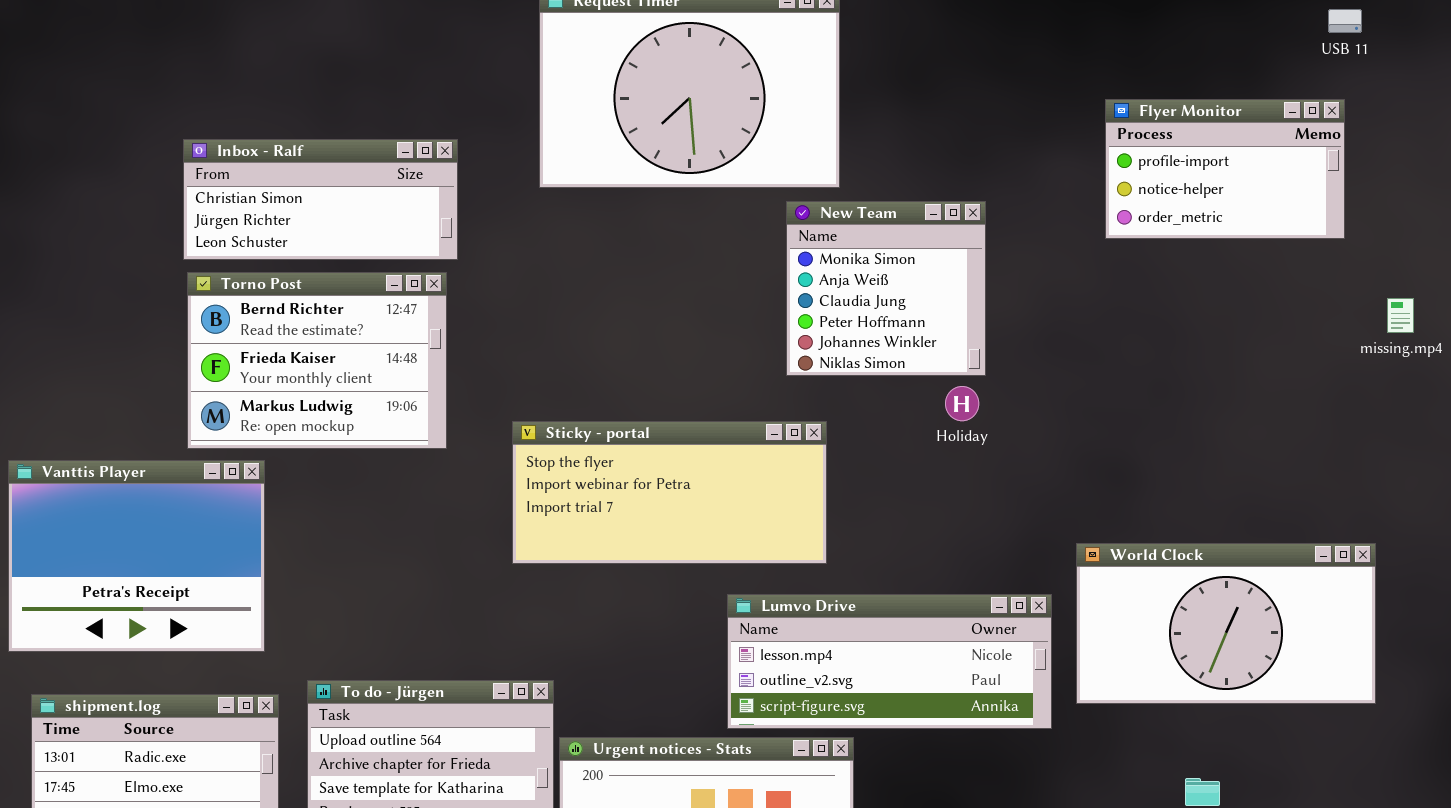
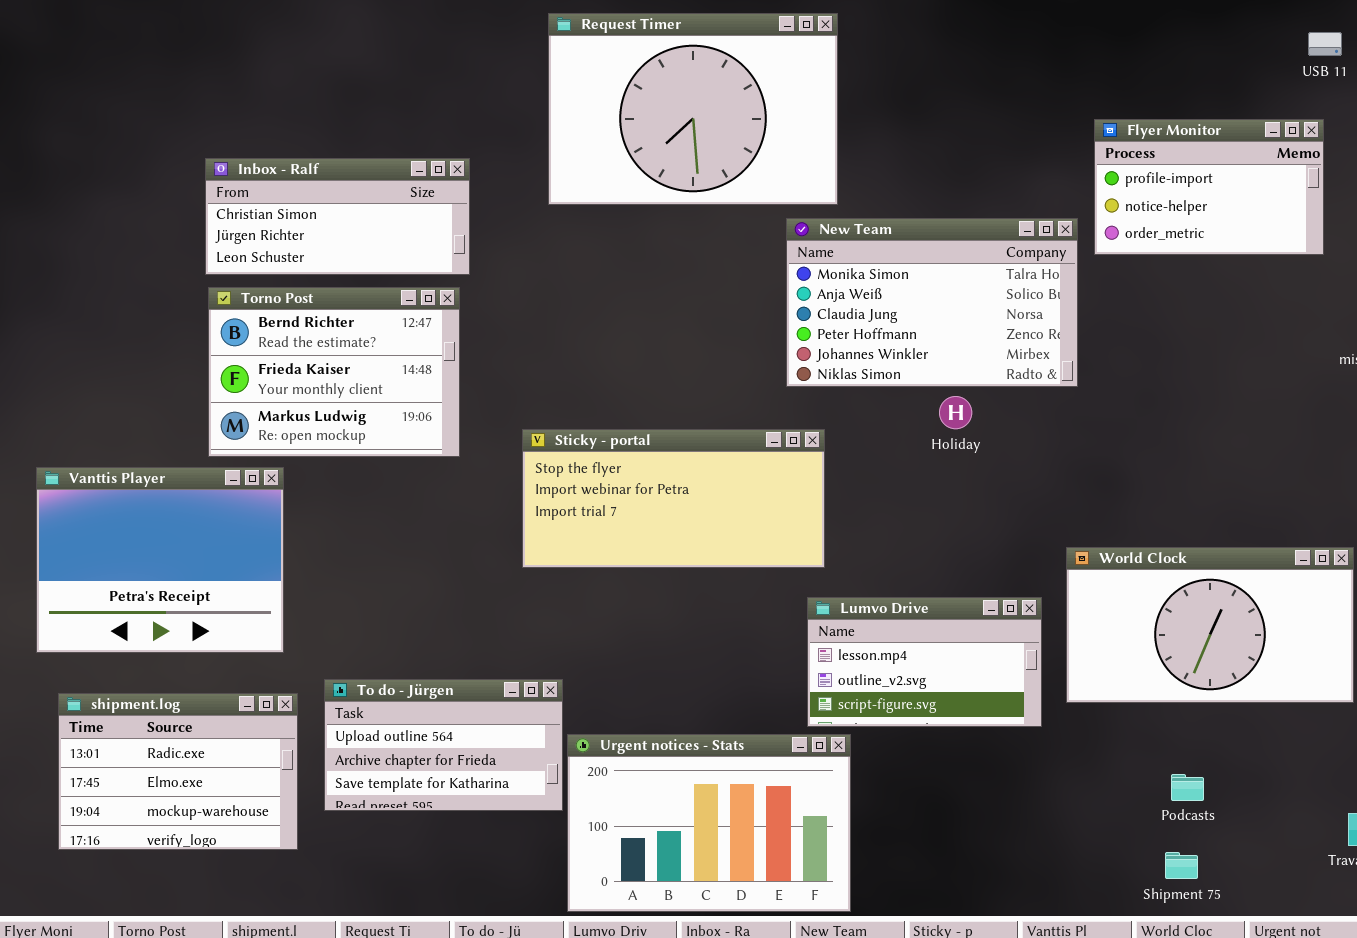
New Team: [786,201,986,376] -> [786,218,1078,387], resized
Lumvo Drive: [727,594,1052,729] -> [807,597,1042,727], resized

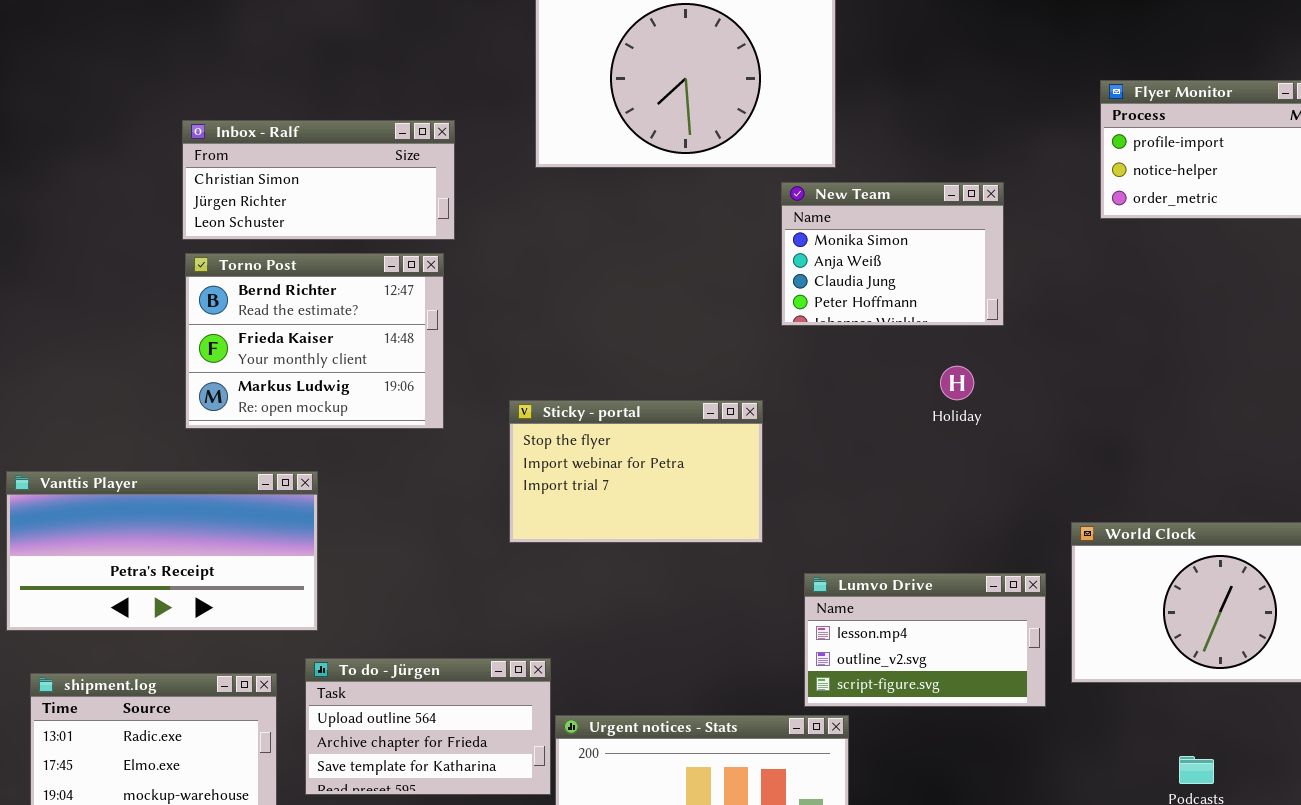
New Team: [786,218,1078,387] -> [781,182,1004,326], resized
Sticky - portal: [522,429,825,568] -> [509,400,763,543], resized
Vanttis Player: [36,467,284,653] -> [6,471,318,631], resized

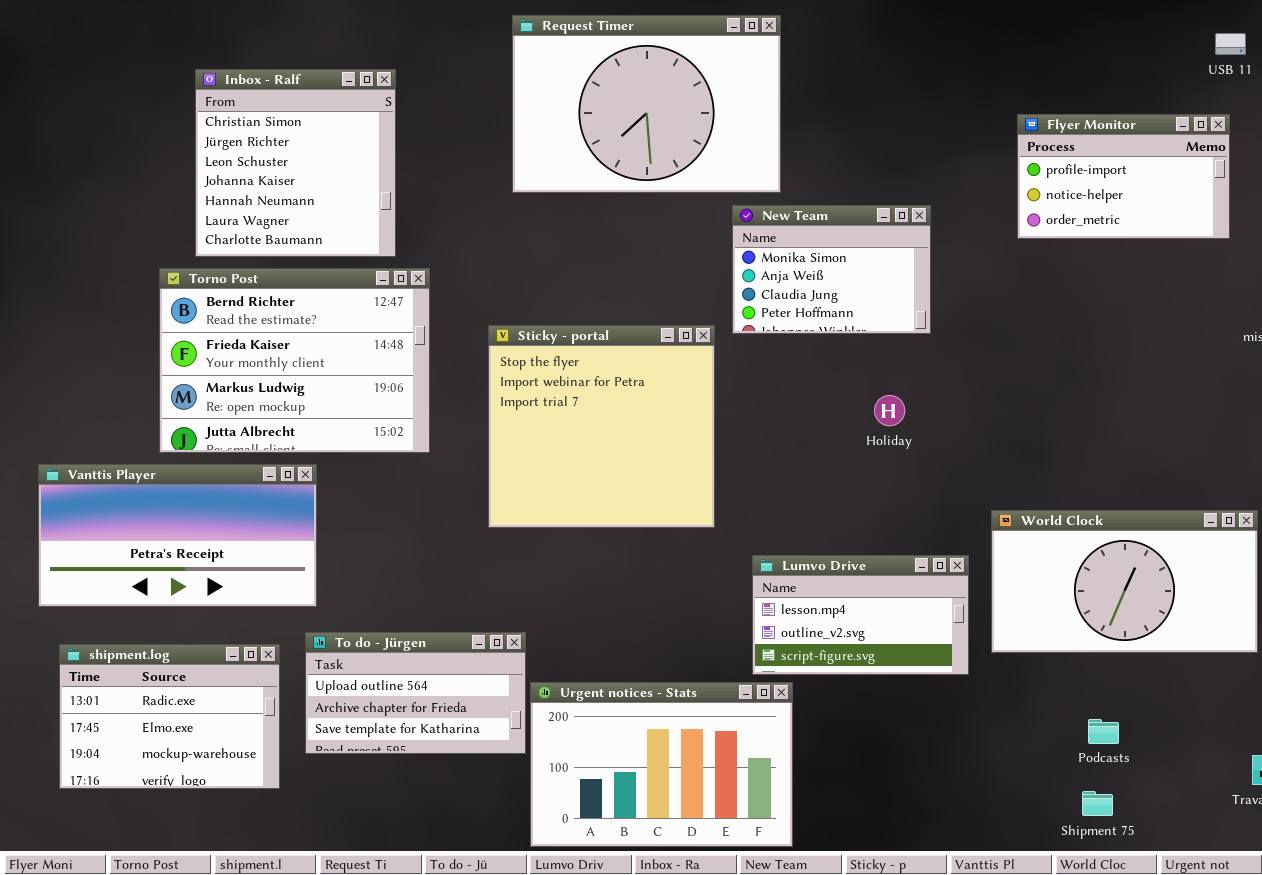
Inbox - Ralf: [182,120,455,240] -> [195,69,396,257], resized
Torno Post: [185,253,444,429] -> [159,268,430,453], resized
Holiday: [940,366,974,400] -> [874,395,905,426], moved
Sticky - portal: [509,400,763,543] -> [488,325,715,528], resized

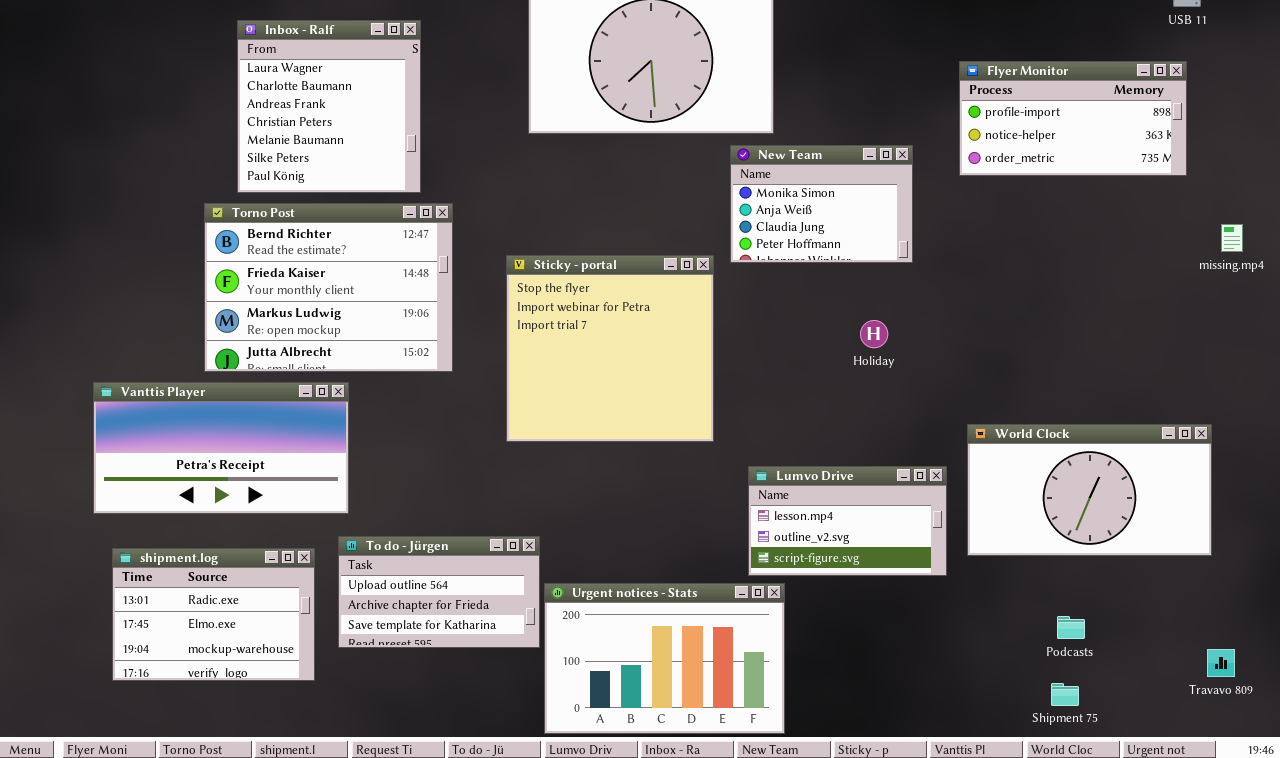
Inbox - Ralf: [195,69,396,257] -> [237,20,421,193], scrolled down 5 rows
Flyer Monitor: [1017,114,1230,239] -> [959,61,1187,176], resized

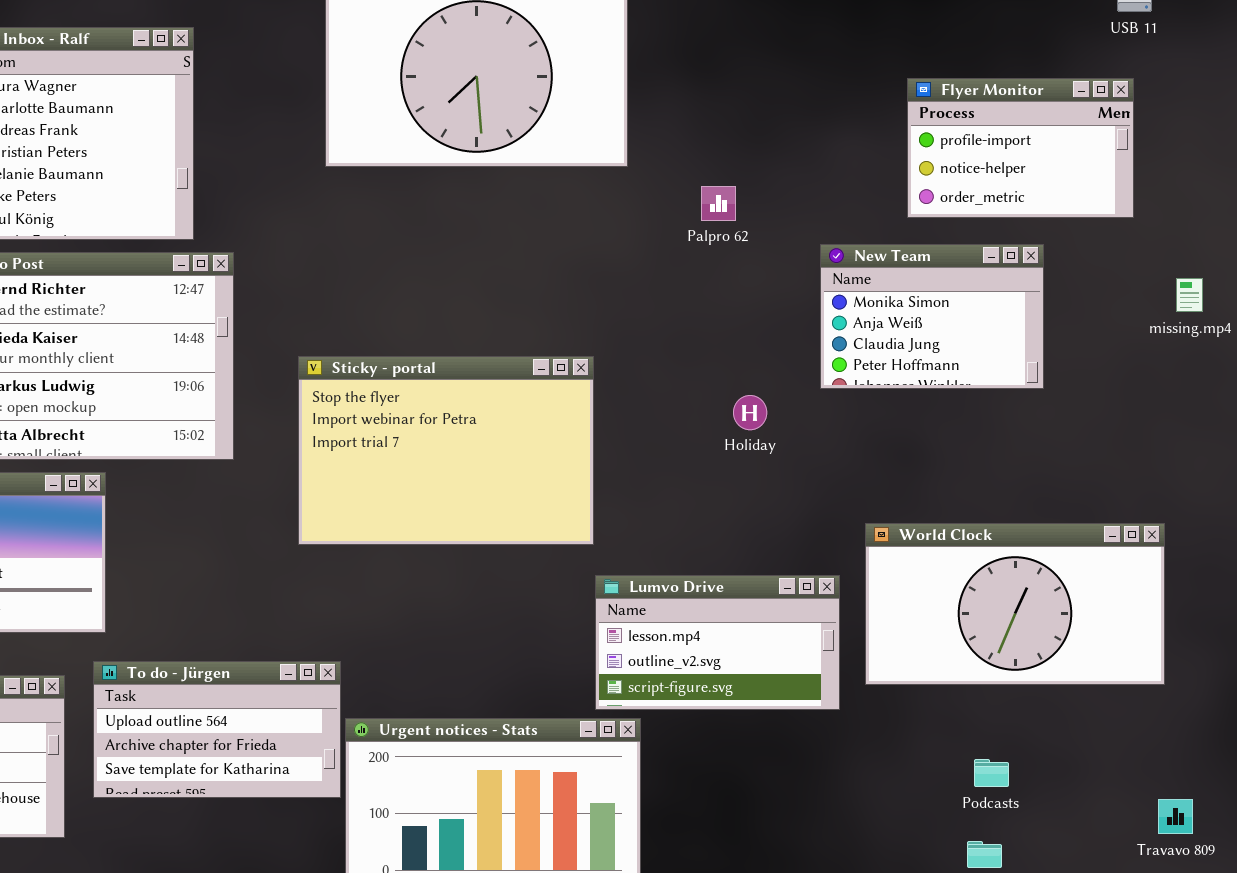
Flyer Monitor: [959,61,1187,176] -> [907,78,1134,218], resized
New Team: [730,145,913,263] -> [820,244,1044,389], moved
Sticky - portal: [506,255,714,442] -> [298,356,594,545], resized

